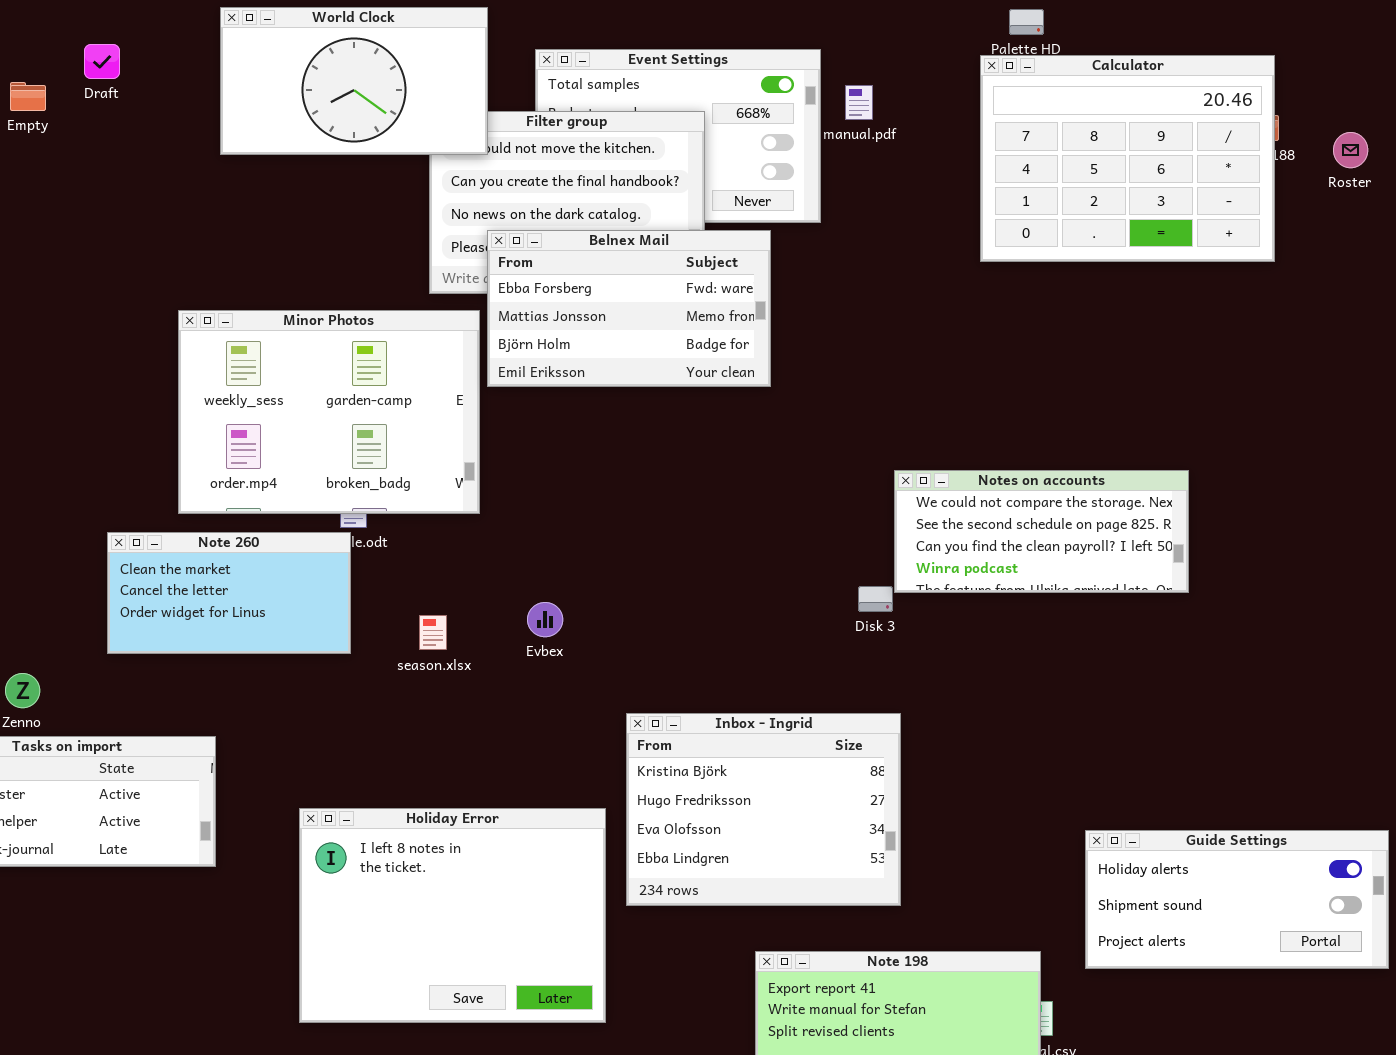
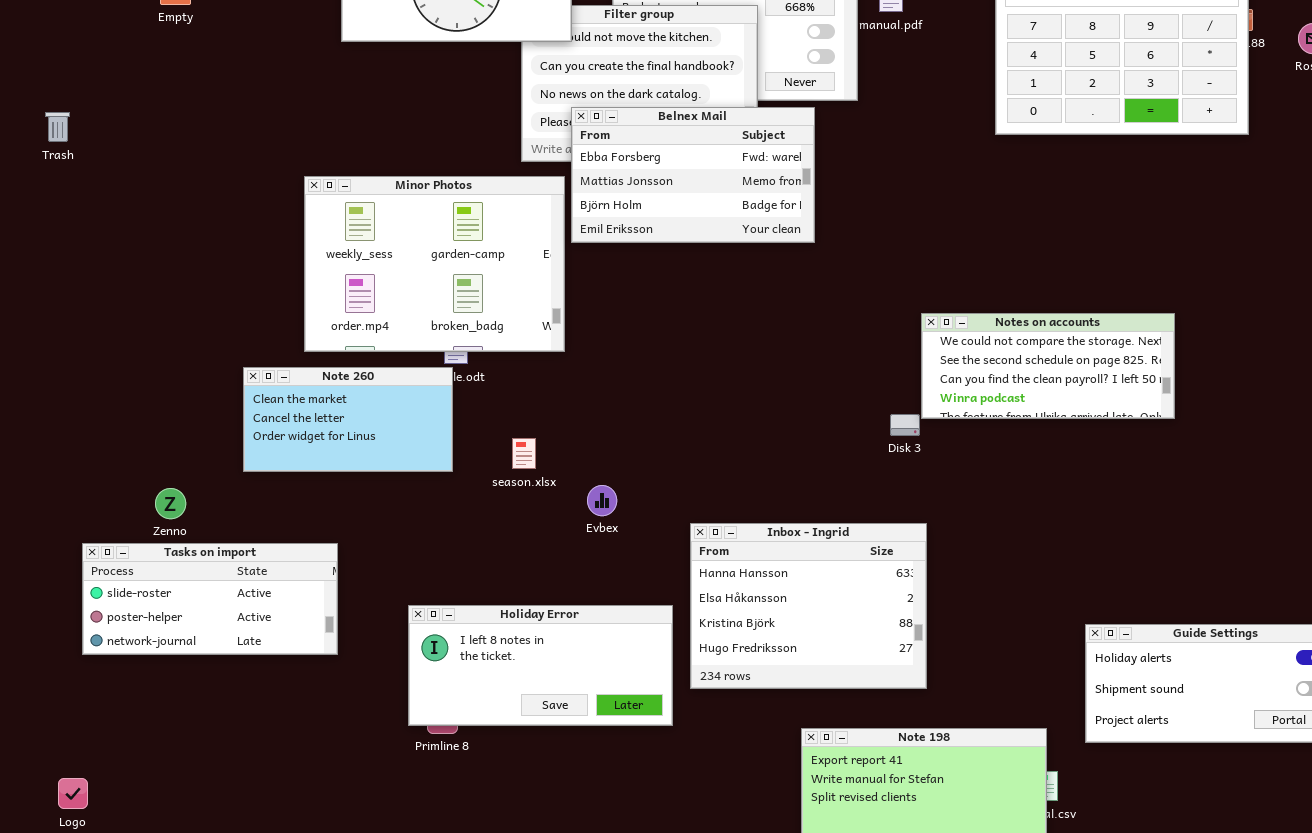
Evbex: [527,602,563,637] -> [587,485,617,516], moved
Inbox - Ingrid: [626,713,901,906] -> [690,523,927,689], scrolled up 2 rows
Holiday Error: [299,808,606,1023] -> [408,605,673,726], resized

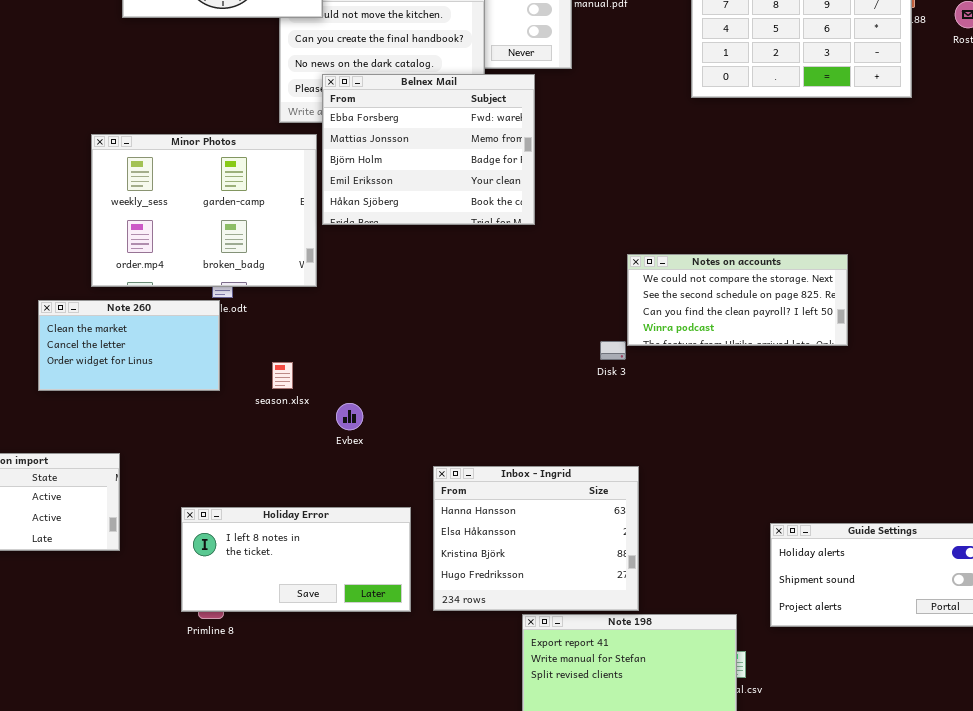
Belnex Mail: [571,107,815,243] -> [322,74,535,225], resized
Inbox - Ingrid: [690,523,927,689] -> [433,466,639,611], moved

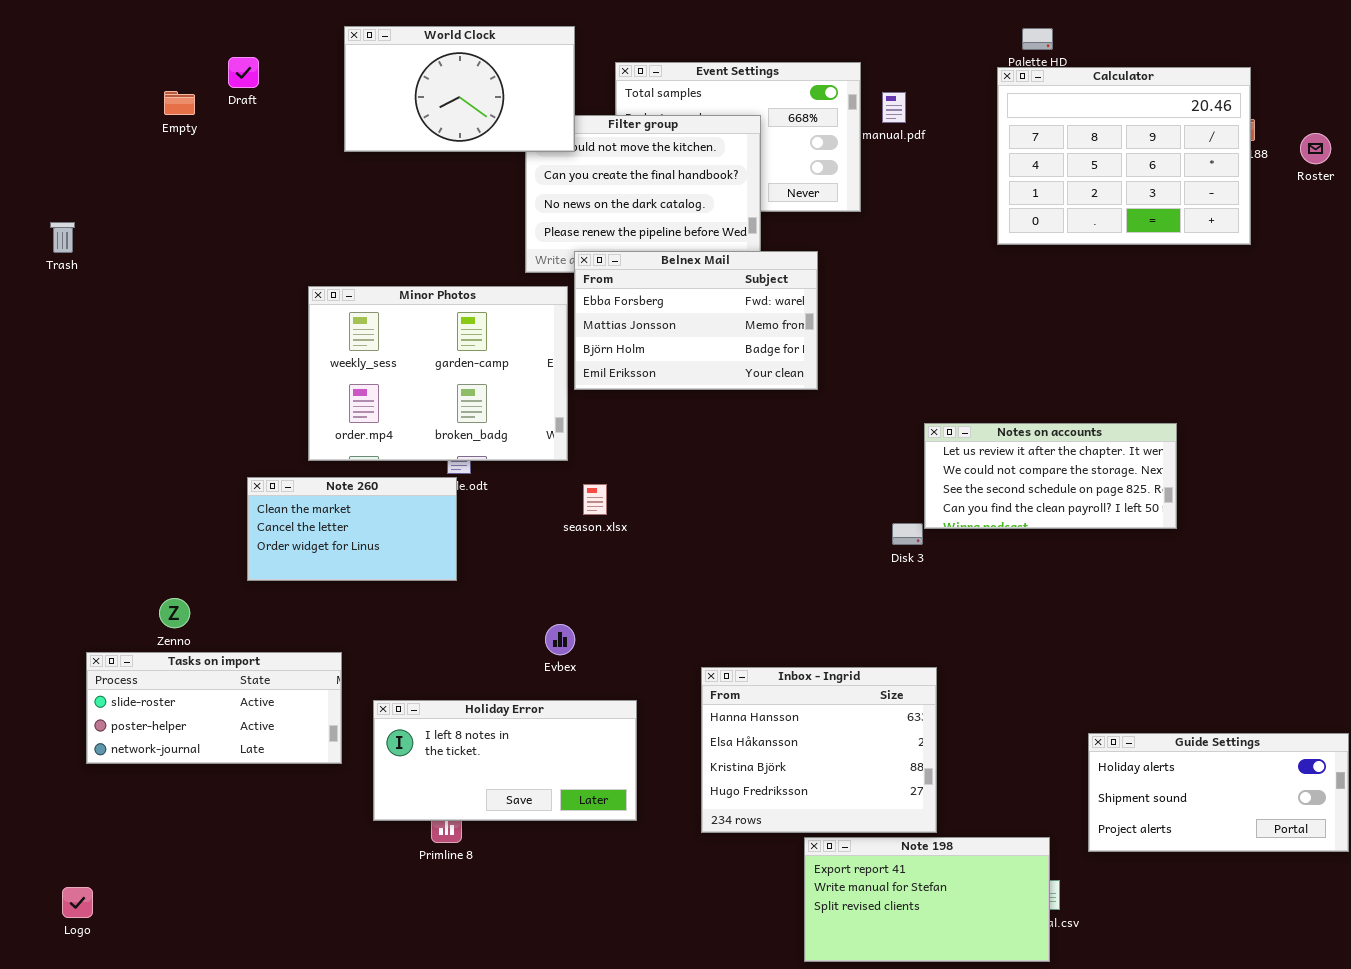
Belnex Mail: [322,74,535,225] -> [574,251,818,390], resized
Notes on accounts: [627,254,848,346] -> [924,423,1177,529], scrolled up 1 row
season.xlsx: [272,362,293,389] -> [583,484,607,515], moved
Evbex: [336,403,363,430] -> [545,624,575,655], moved
Holiday Error: [181,507,411,612] -> [373,700,637,821], moved

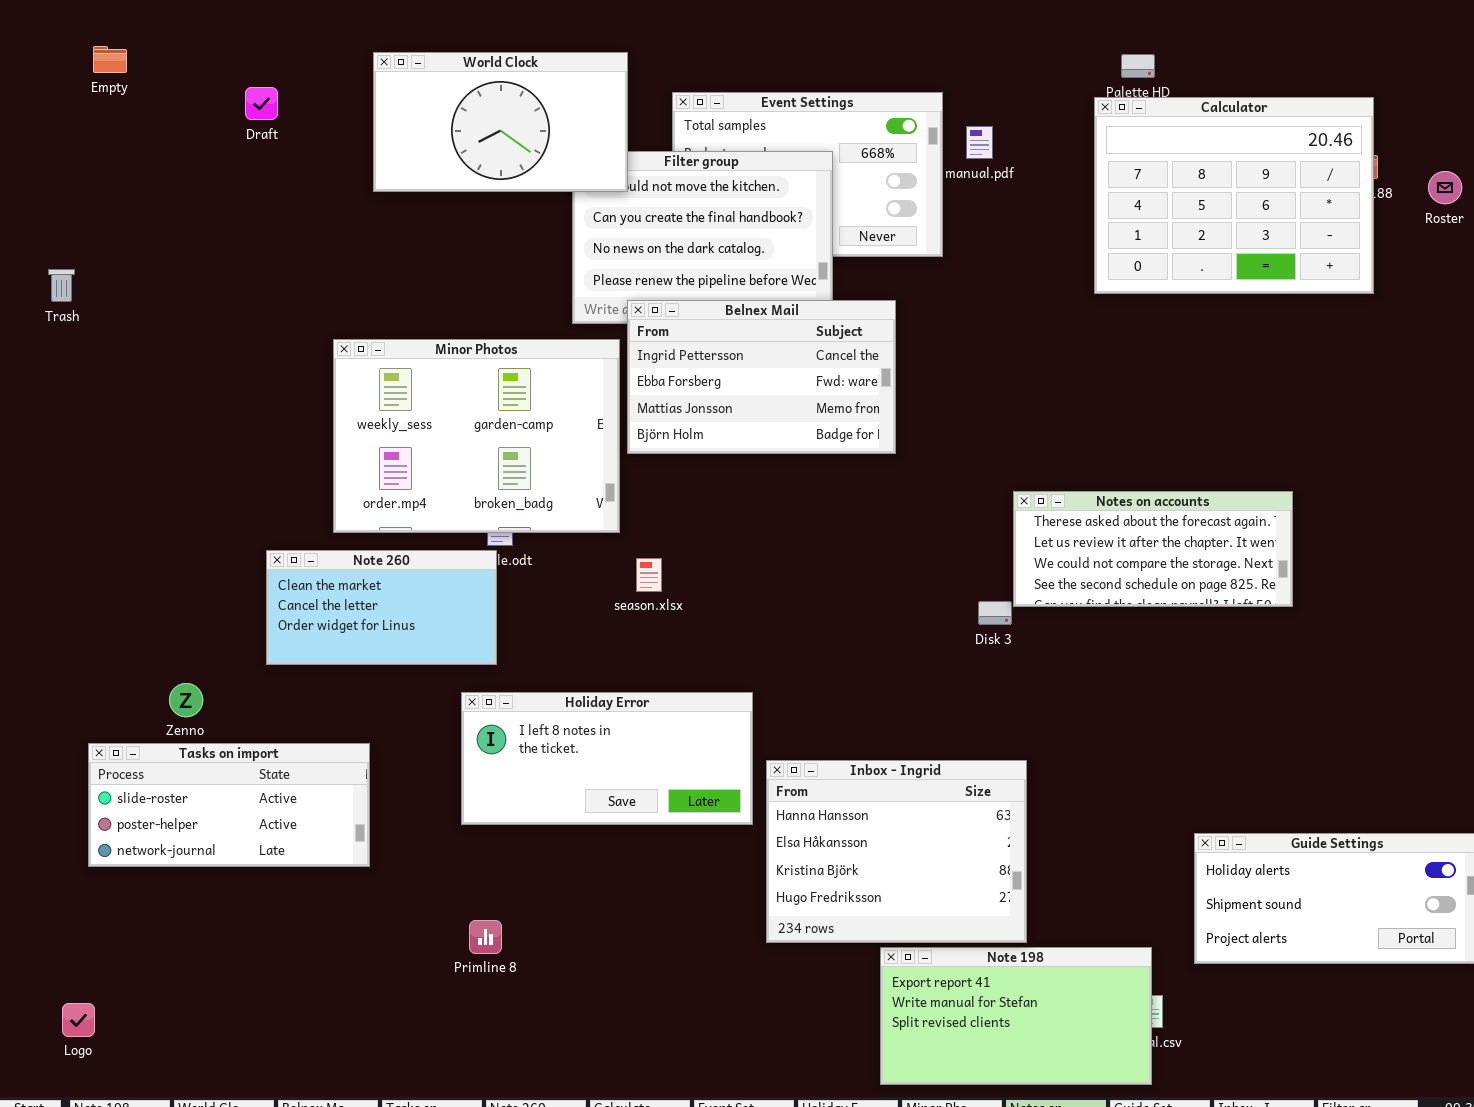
Empty: [164,91,195,115] -> [93,46,127,73], moved
Belnex Mail: [574,251,818,390] -> [627,300,896,454], scrolled up 1 row
Notes on accounts: [924,423,1177,529] -> [1013,491,1293,607], scrolled up 1 row
Holiday Error: [373,700,637,821] -> [461,692,753,825], moved

